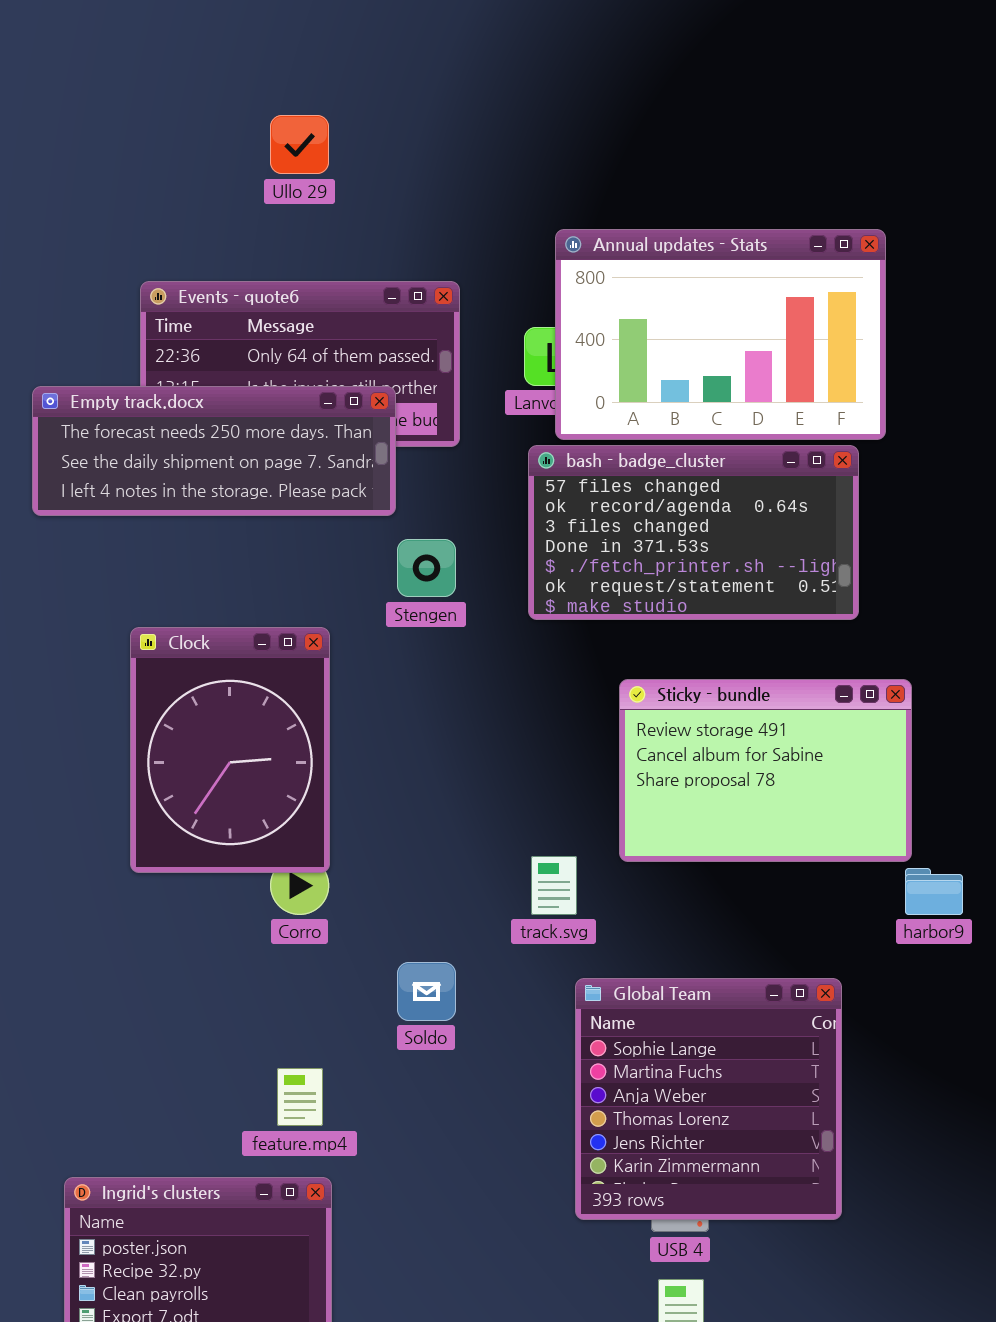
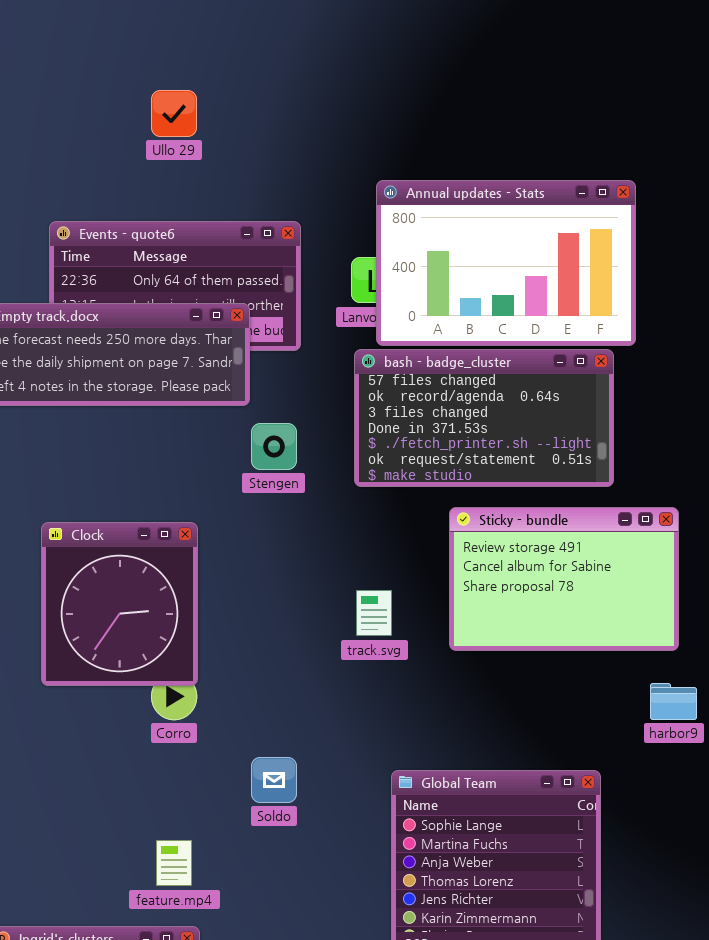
Clock: [130,627,330,873] -> [41,522,198,686], resized
Sticky - bundle: [619,679,912,862] -> [449,507,679,651], moved
track.svg: [531,856,577,915] -> [356,590,392,636], moved

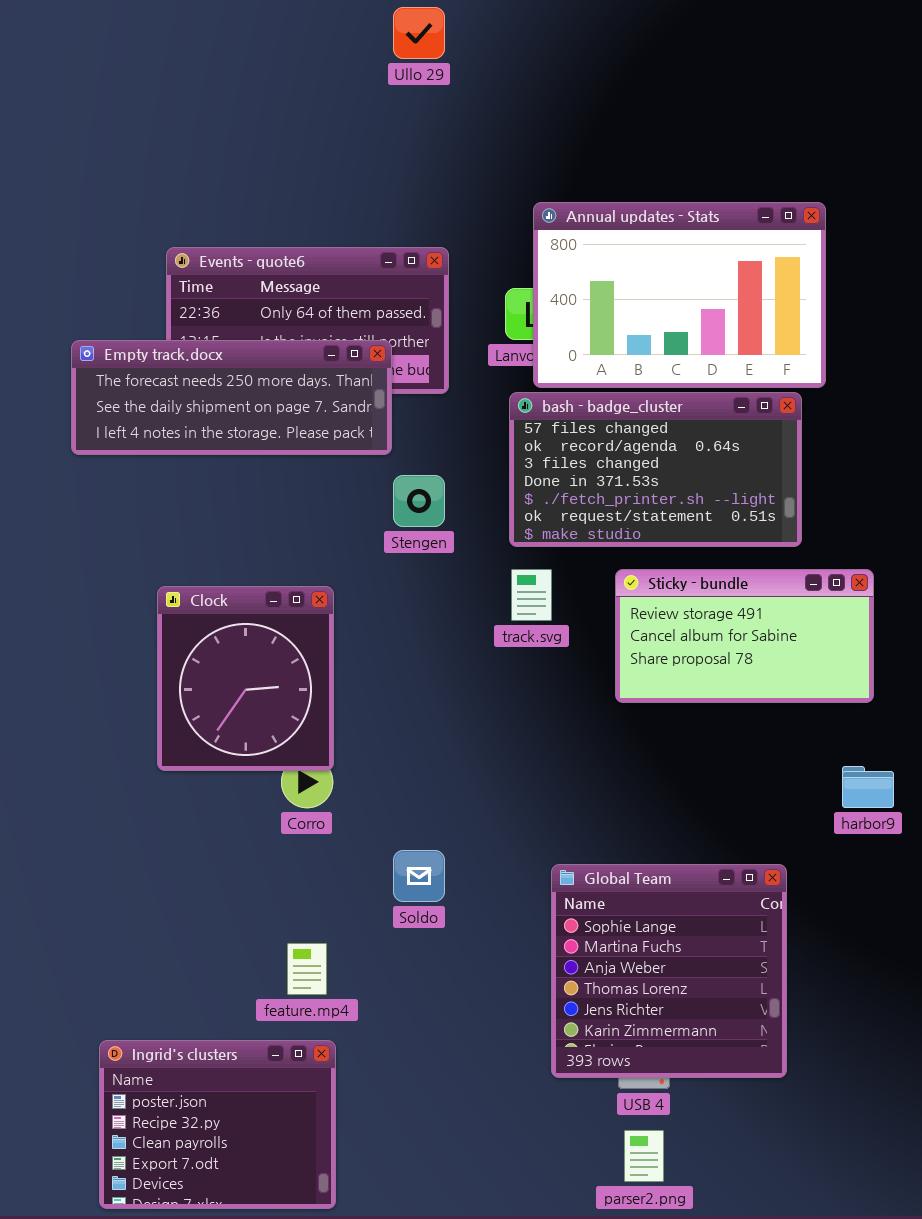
Ullo 29: [151,90,197,137] -> [393,7,445,59], moved
Sticky - bundle: [449,507,679,651] -> [615,569,874,703], resized
track.svg: [356,590,392,636] -> [511,569,552,621], moved

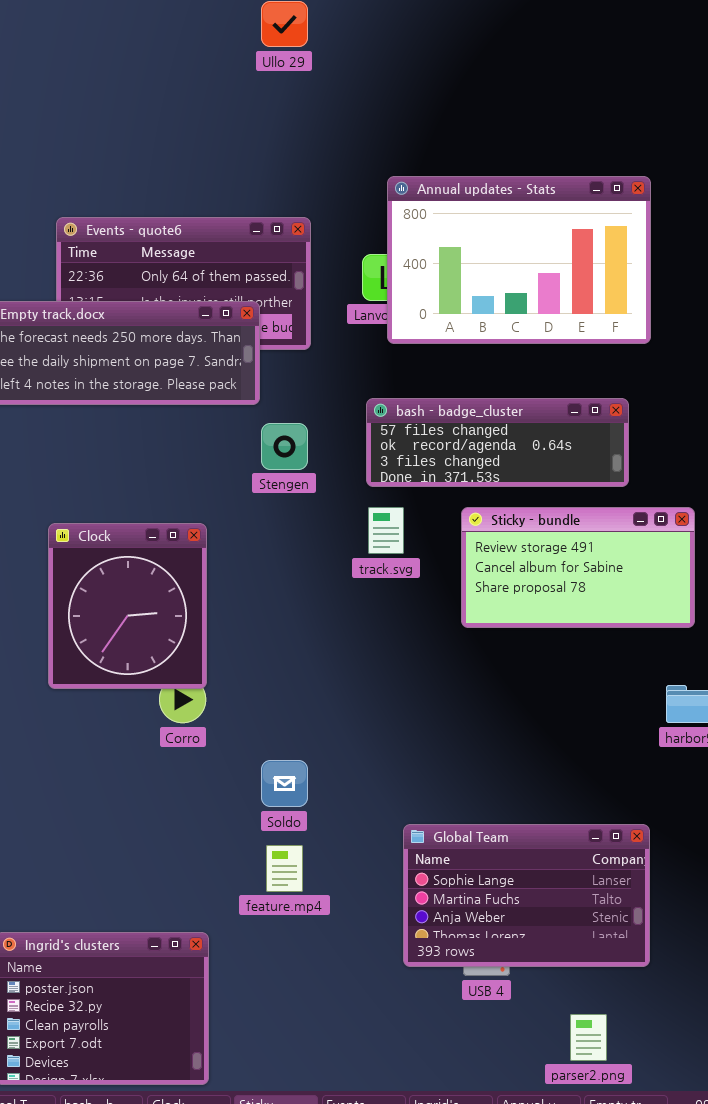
bash - badge_cluster: [509,392,802,547] -> [366,398,629,487], resized
Global Team: [551,864,787,1078] -> [403,824,650,967], resized
feature.mp4: [287,943,327,995] -> [266,845,303,892], moved
parser2.png: [624,1130,664,1182] -> [570,1014,607,1061], moved

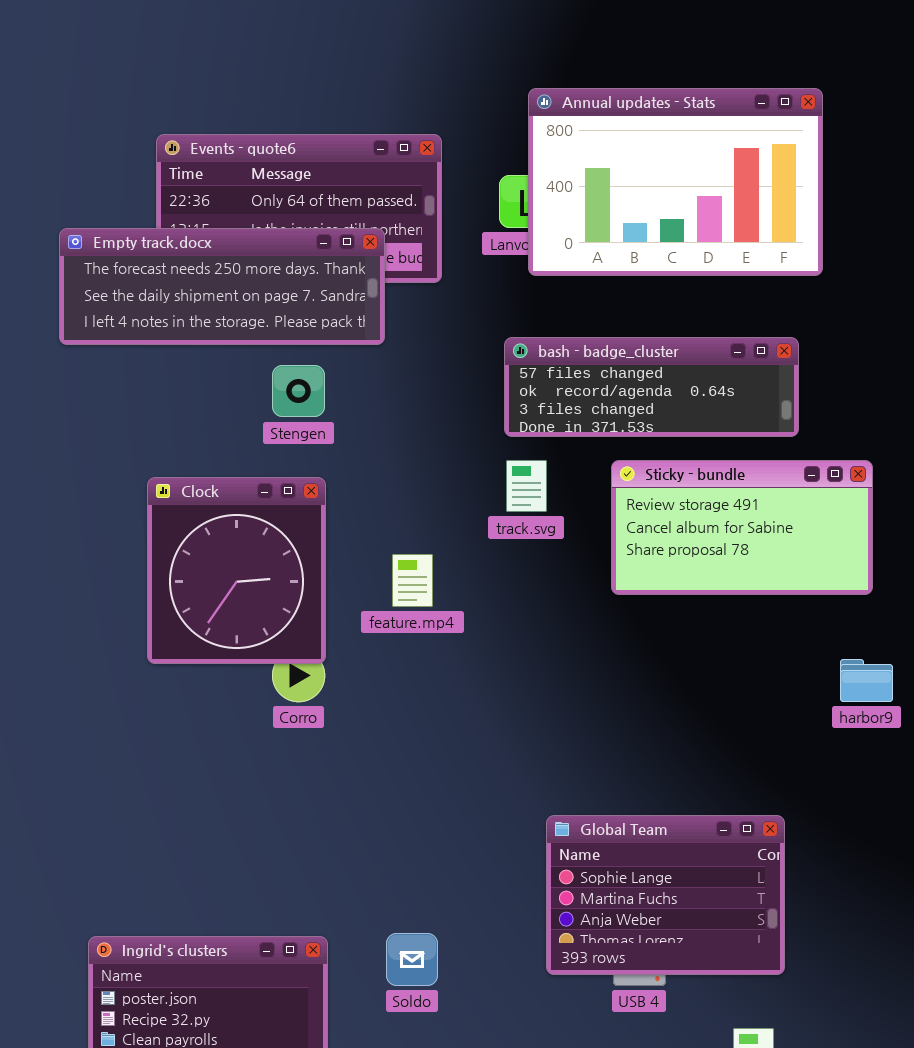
Stengen: [261,423,308,470] -> [272,365,325,417], moved
Soldo: [261,760,308,807] -> [386,933,438,986], moved
Global Team: [403,824,650,967] -> [546,815,785,975], resized
feature.mp4: [266,845,303,892] -> [392,554,433,607], moved

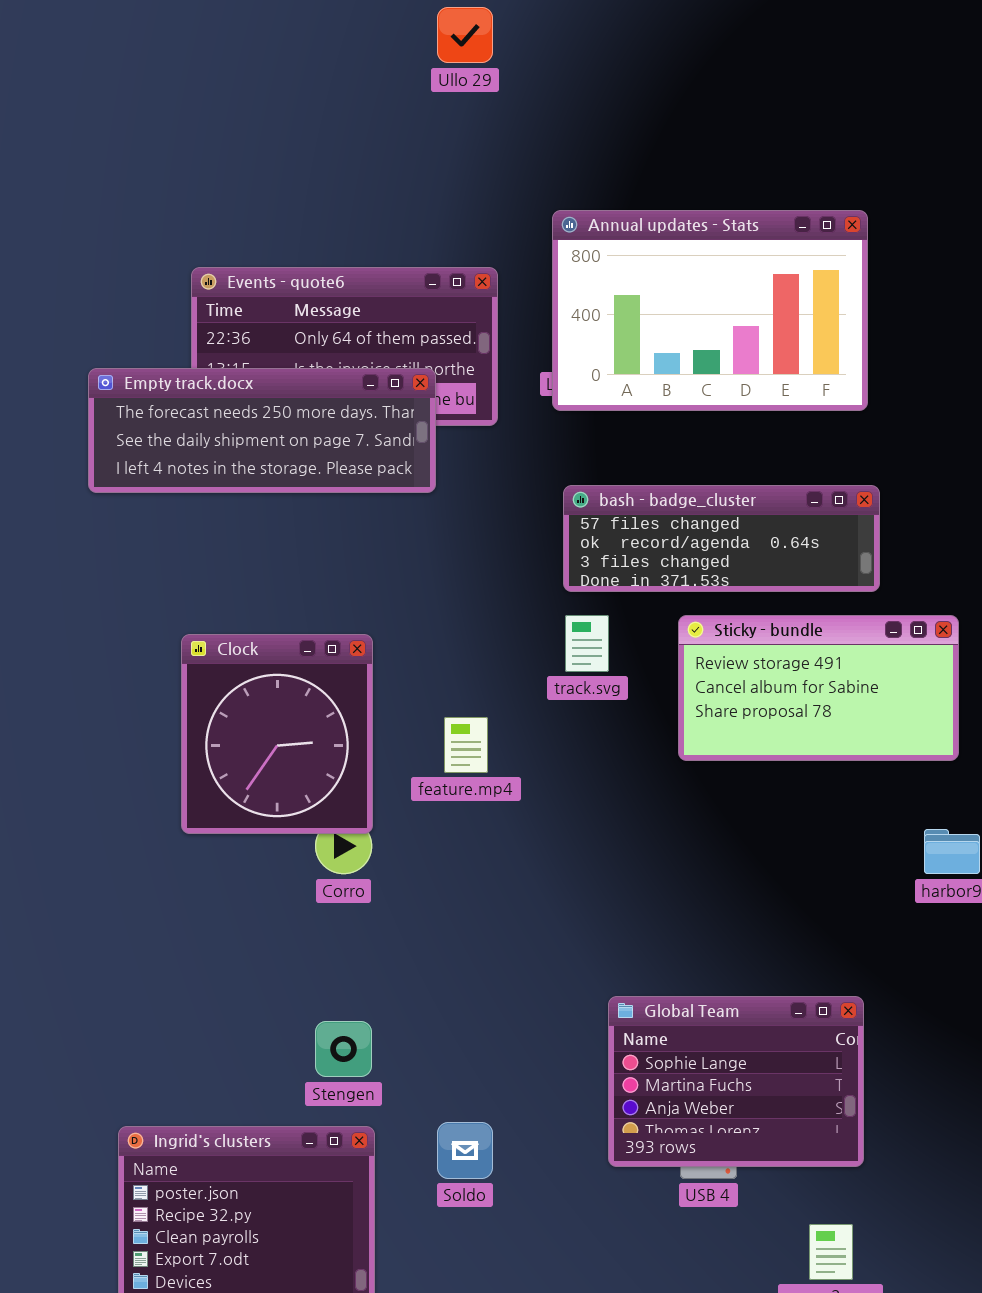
Annual updates - Stats: [528,88,823,276] -> [552,210,868,411], moved
Stengen: [272,365,325,417] -> [315,1021,372,1077], moved

